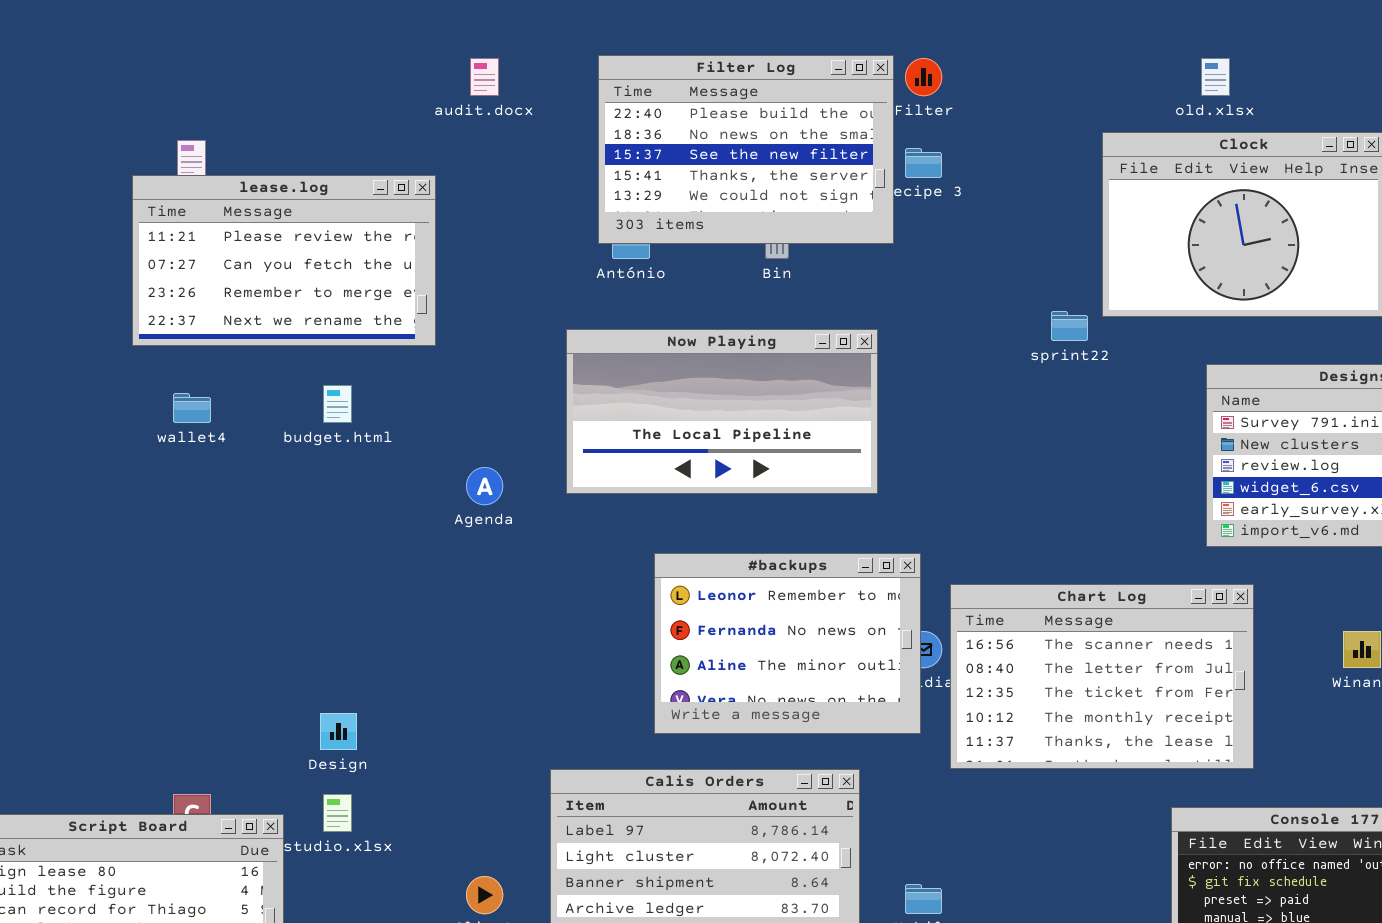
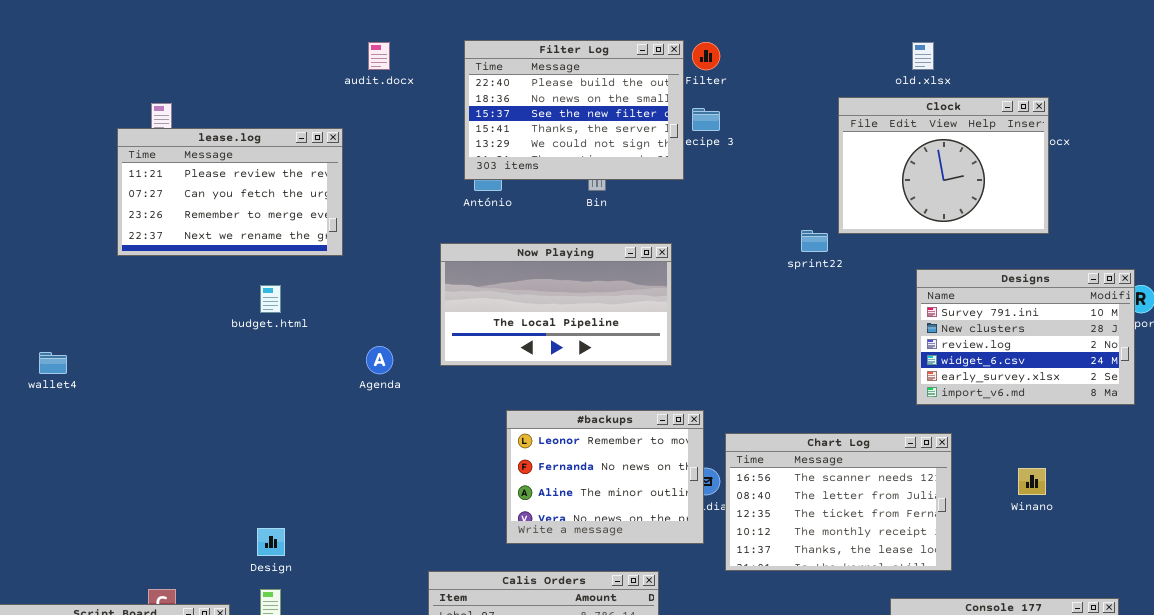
wallet4: [173,393,211,423] -> [39,352,67,374], moved

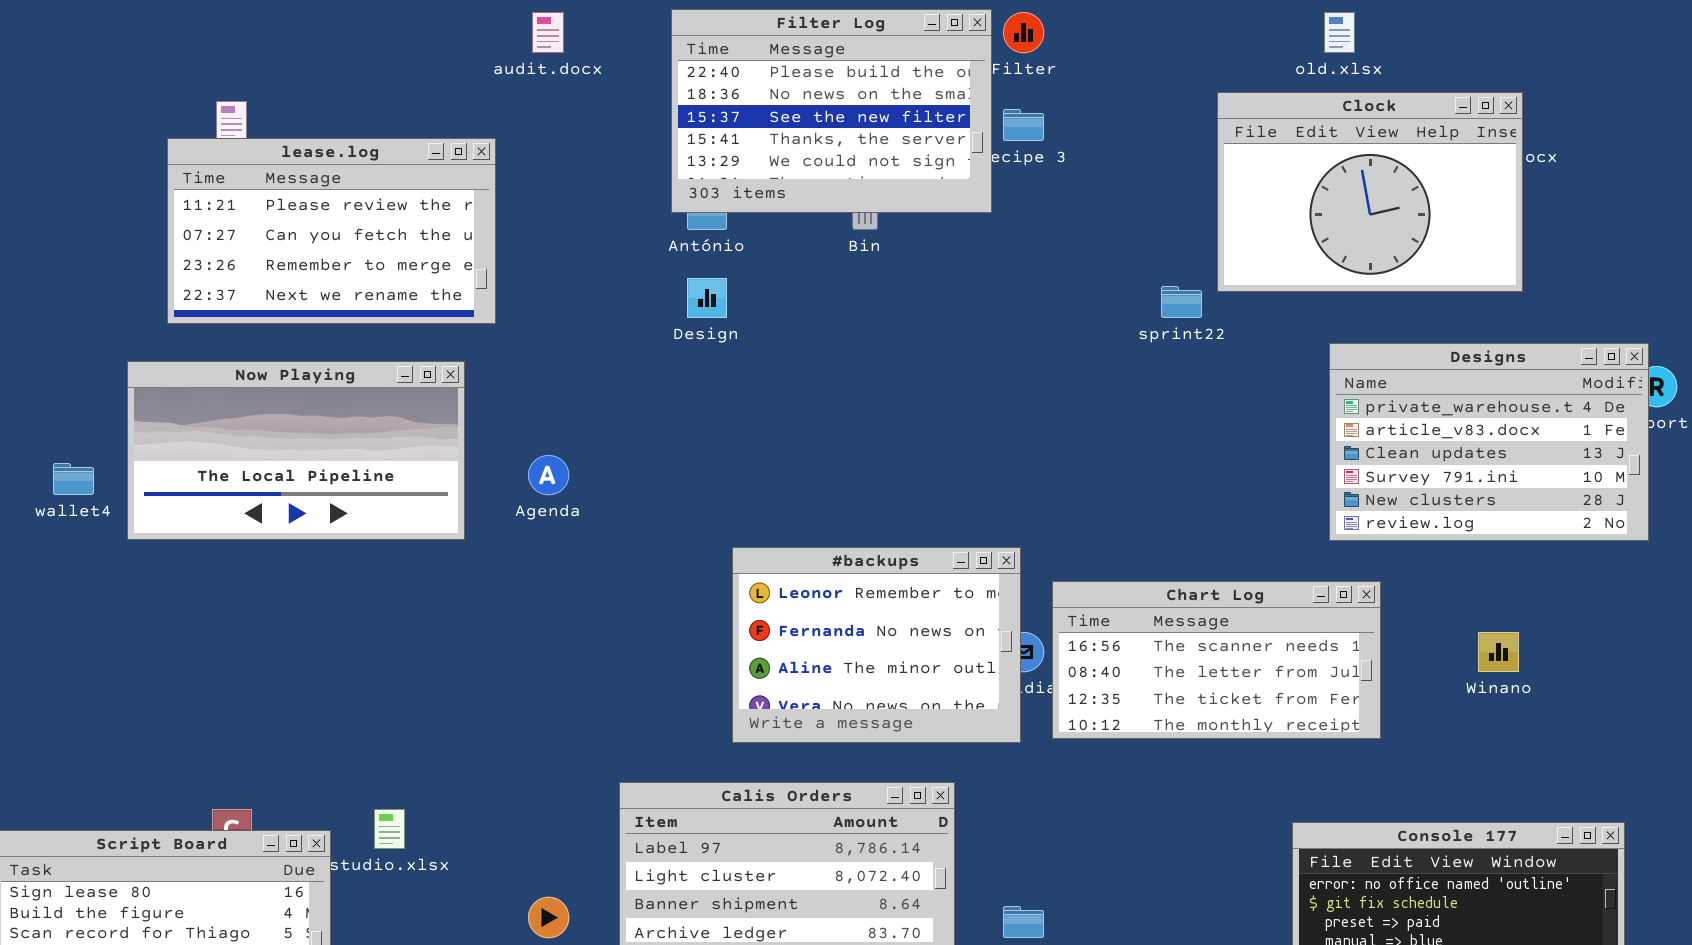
Now Playing: [440,243,672,366] -> [127,361,465,540], moved
Designs: [916,269,1135,405] -> [1329,343,1649,541], scrolled up 3 rows
Chart Log: [725,433,952,571] -> [1052,581,1381,739], resized
Design: [257,528,285,556] -> [687,278,727,318], moved

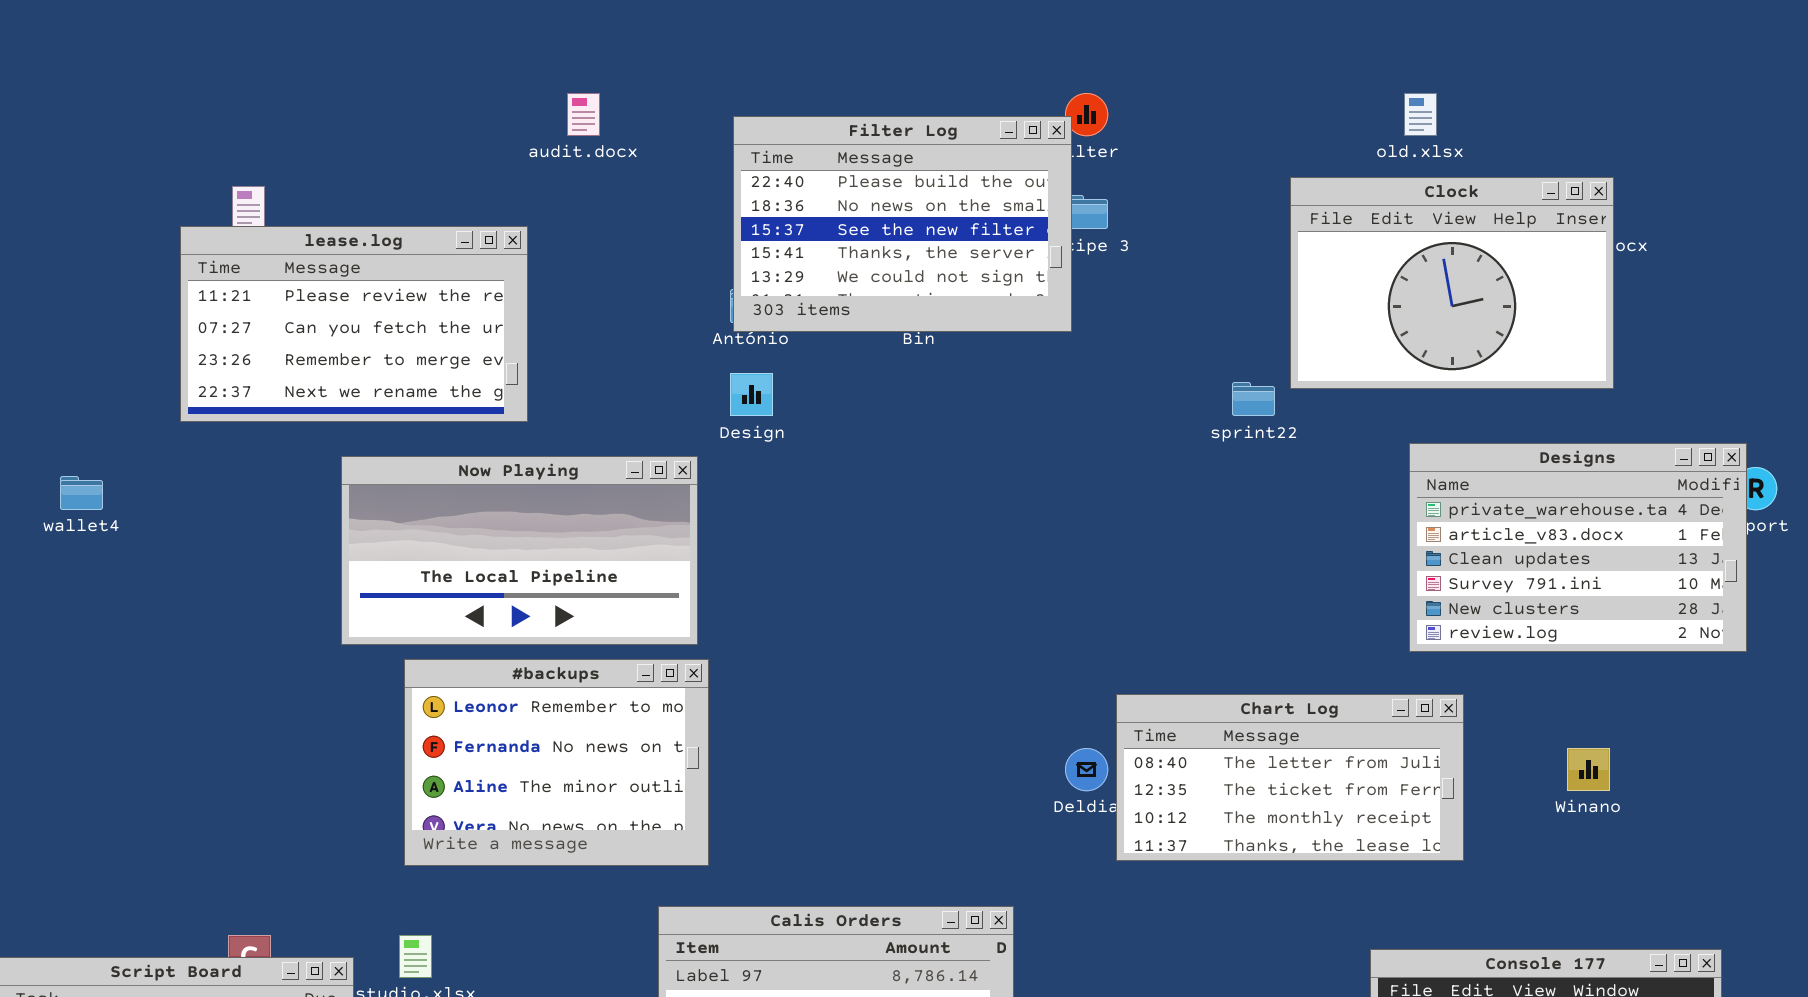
Filter Log: [671,9,992,213] -> [733,116,1072,332], moved
Now Playing: [127,361,465,540] -> [341,456,698,645], moved
wallet4: [53,463,94,495] -> [60,476,103,510], moved
#backups: [732,547,1021,743] -> [404,659,709,866], moved
Chart Log: [1052,581,1381,739] -> [1116,694,1464,861], scrolled down 1 row

